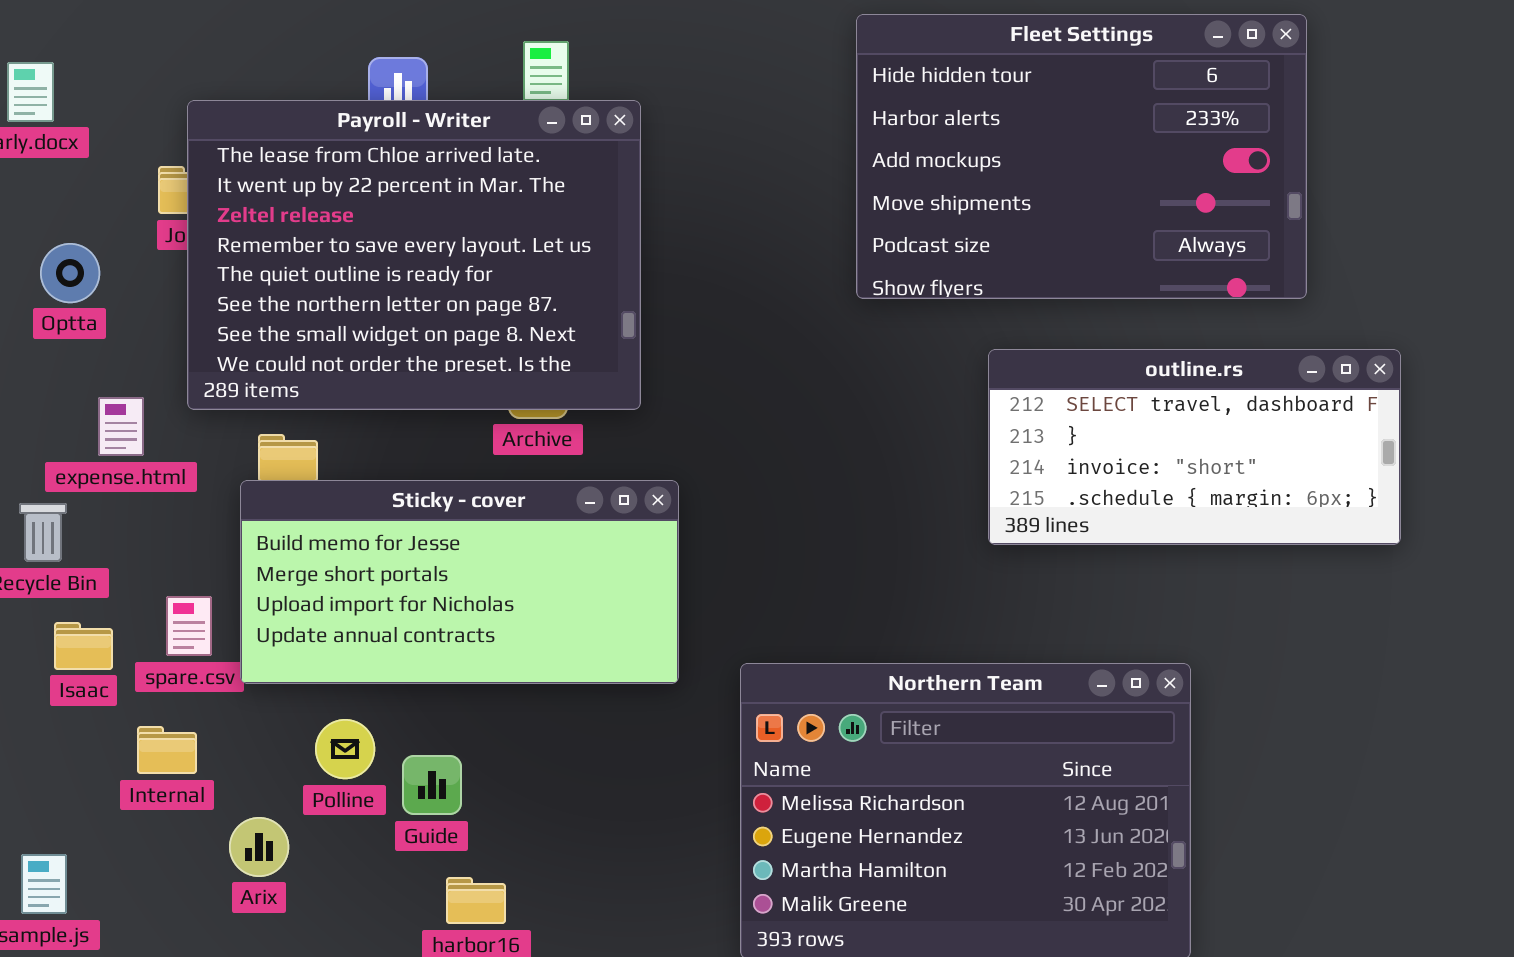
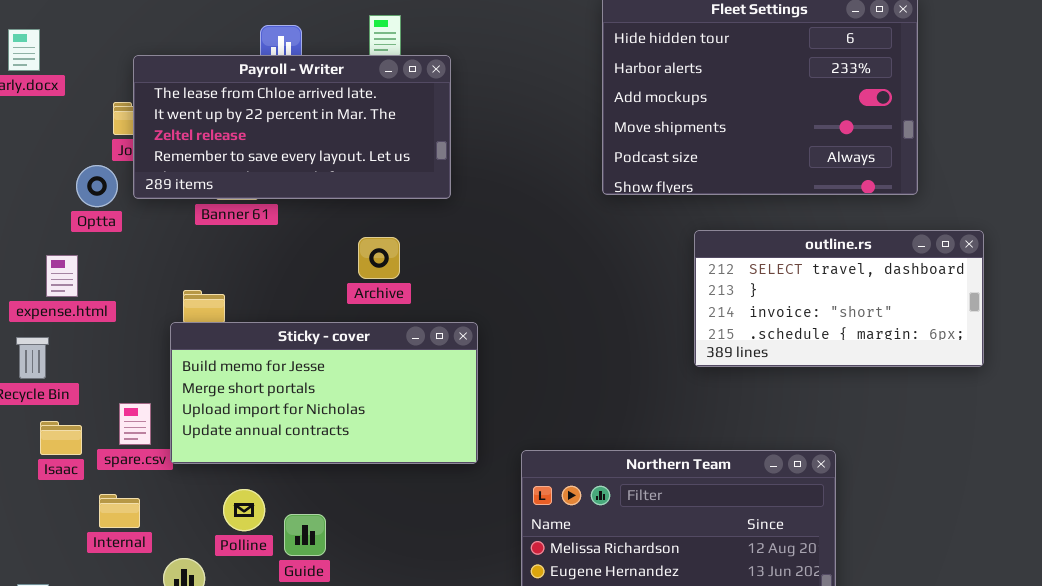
Payroll - Writer: [187,100,641,410] -> [133,55,451,199], resized
Optta: [40,243,100,303] -> [76,165,118,207], moved
expense.html: [98,397,144,456] -> [46,255,78,297], moved

